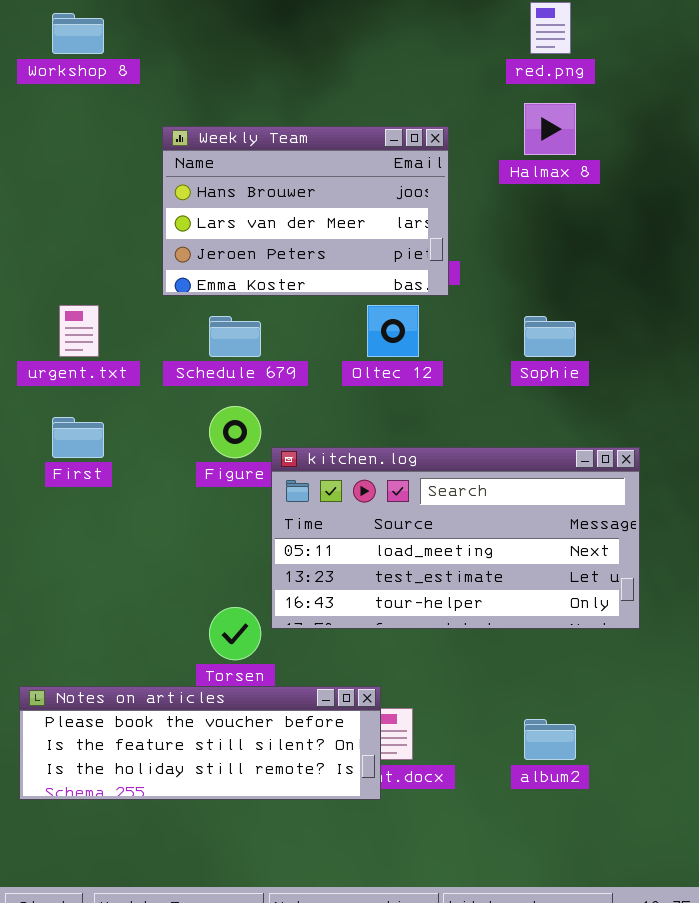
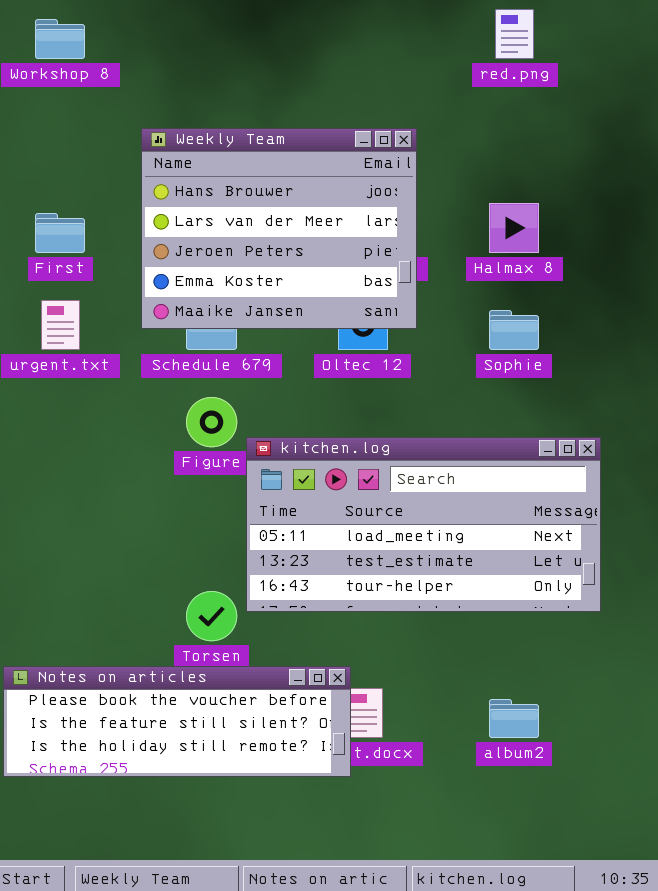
Halmax 8: [524,103,576,155] -> [489,203,539,253], moved
Weekly Team: [162,126,449,296] -> [141,128,417,329], resized
First: [52,417,104,458] -> [35,213,85,253], moved

